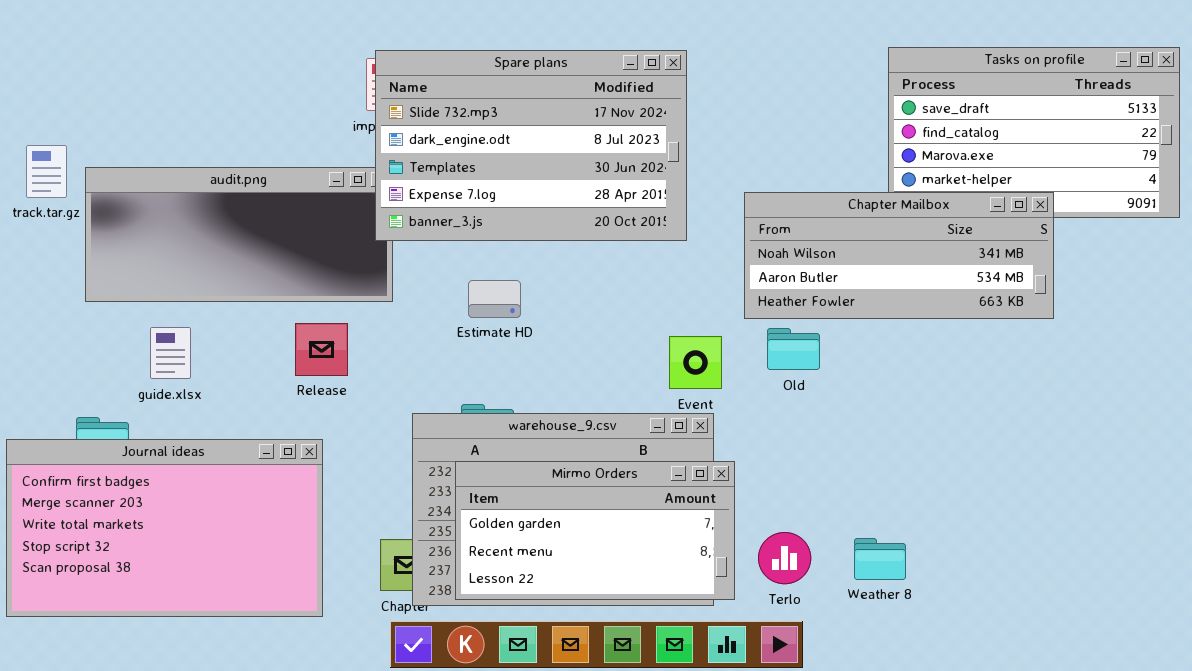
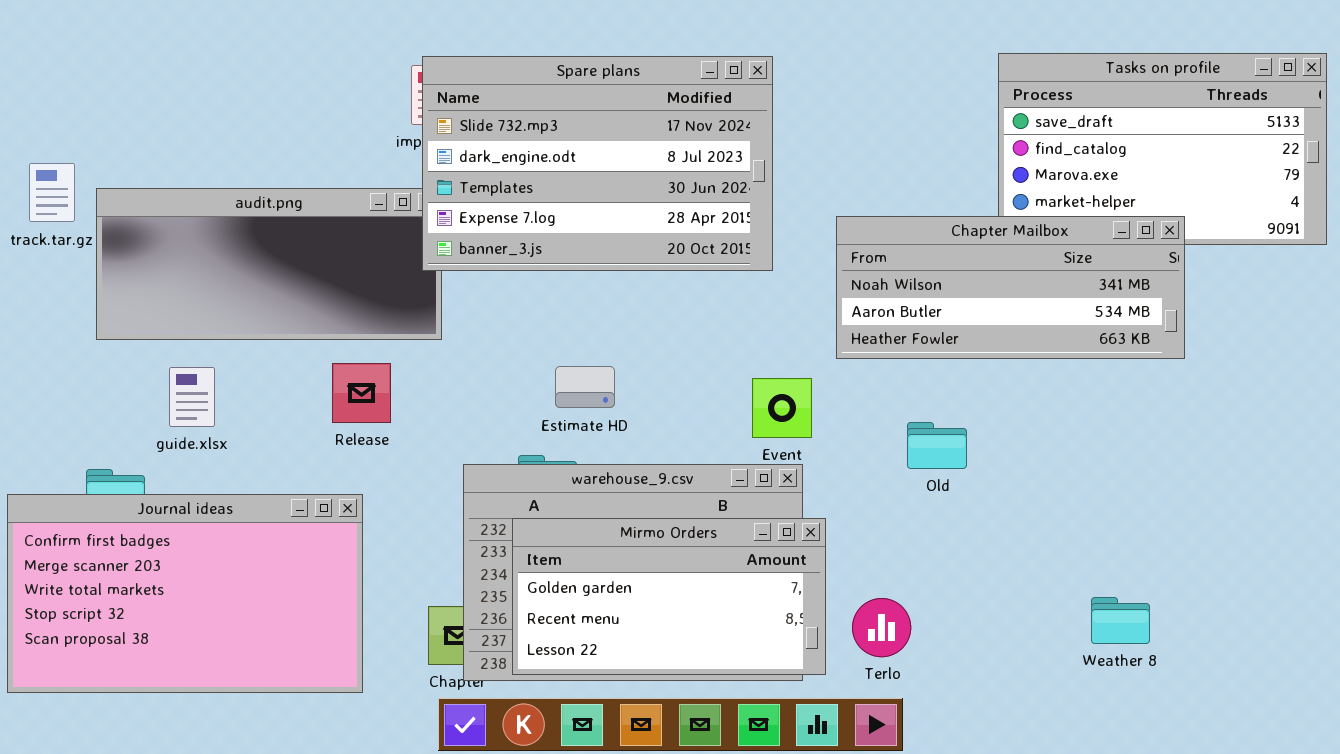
Estimate HD: [468,280,521,318] -> [555,366,615,408], moved
Old: [767,328,820,370] -> [907,422,967,469], moved
Weather 8: [854,538,906,580] -> [1091,597,1150,644], moved

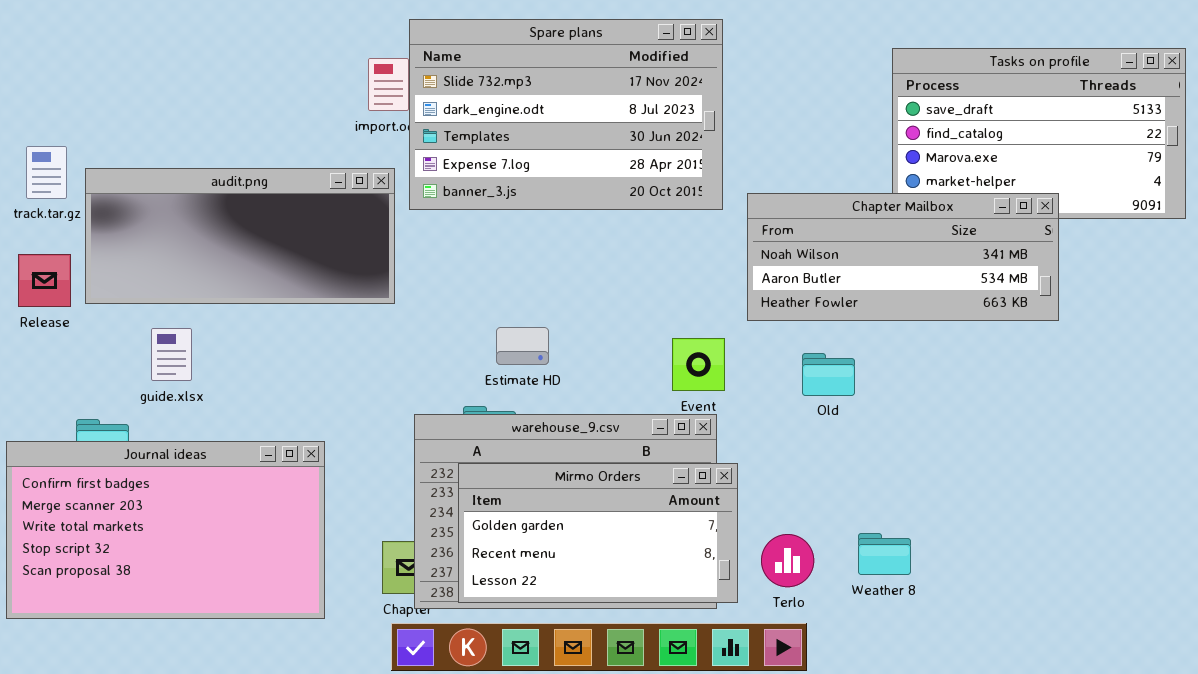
Spare plans: [422,56,773,271] -> [409,19,723,210], moved
Release: [332,363,391,423] -> [18,254,71,307], moved
Old: [907,422,967,469] -> [802,353,855,396], moved
Weather 8: [1091,597,1150,644] -> [858,533,911,575], moved

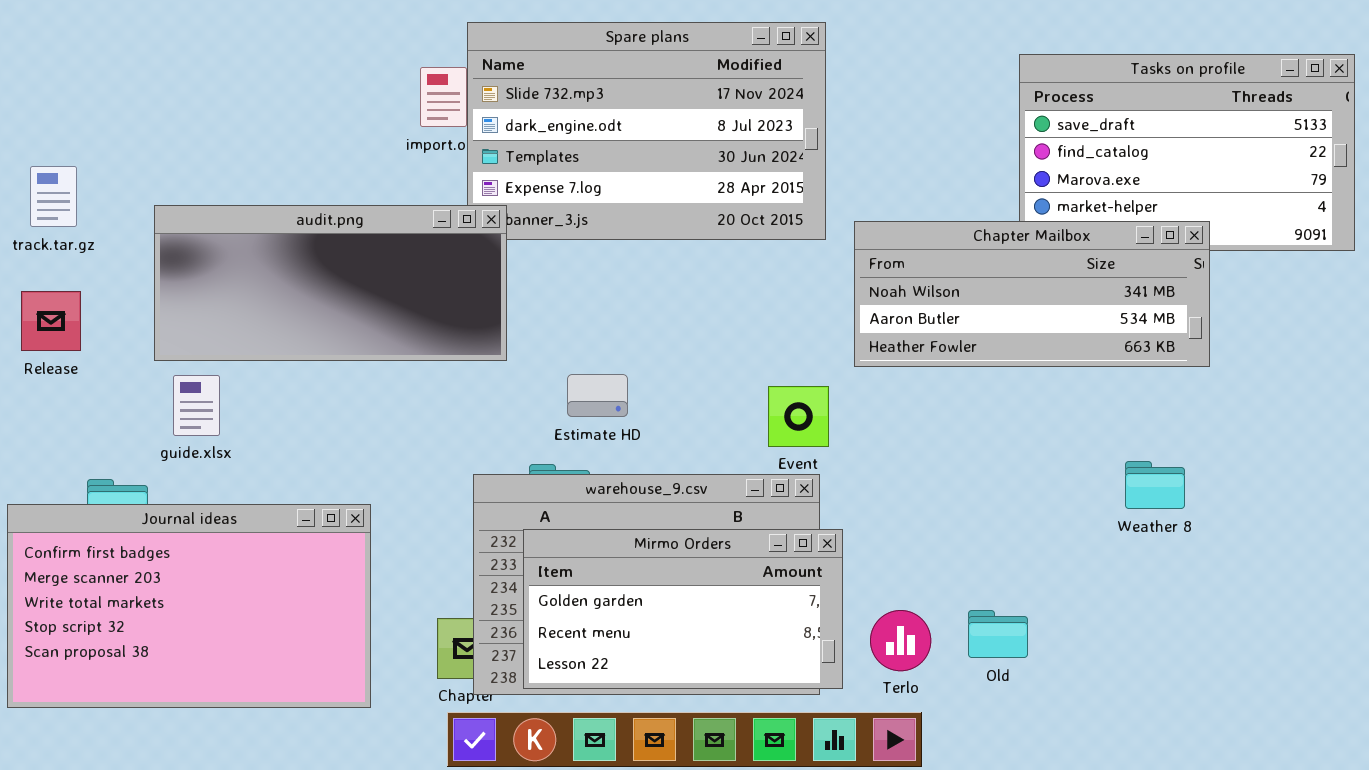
audit.png: [85,168,395,304] -> [154,205,507,361], moved
Old: [802,353,855,396] -> [968,610,1028,658], moved
Weather 8: [858,533,911,575] -> [1125,461,1185,509], moved

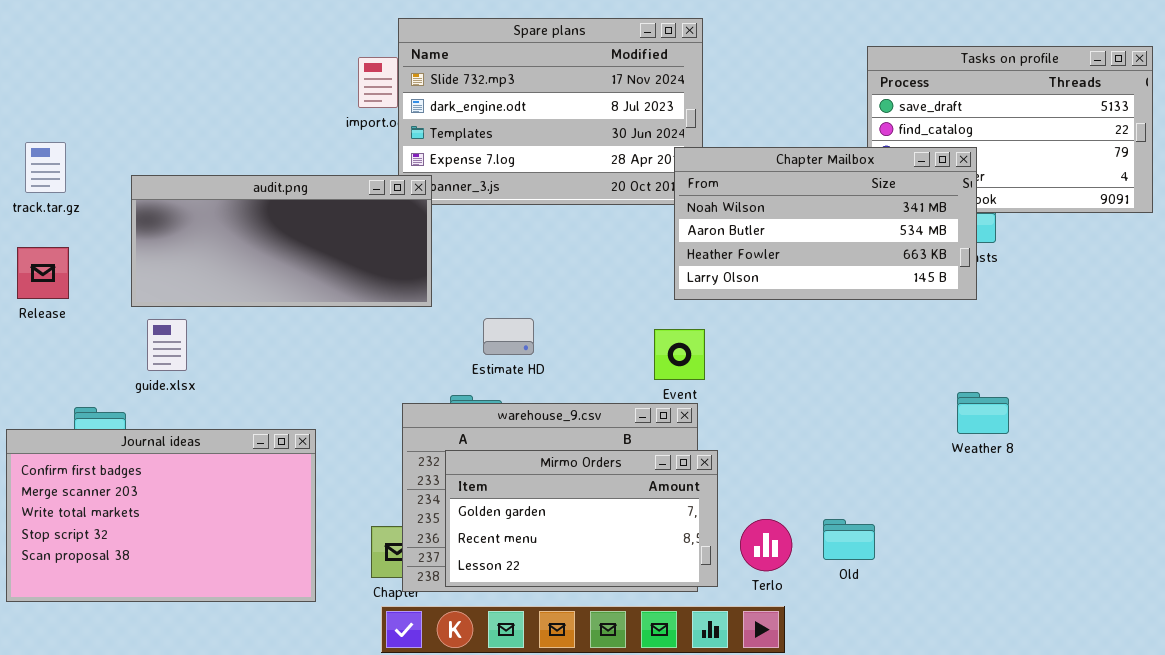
Chapter Mailbox: [854,221,1210,367] -> [674,147,977,300], moved, resized

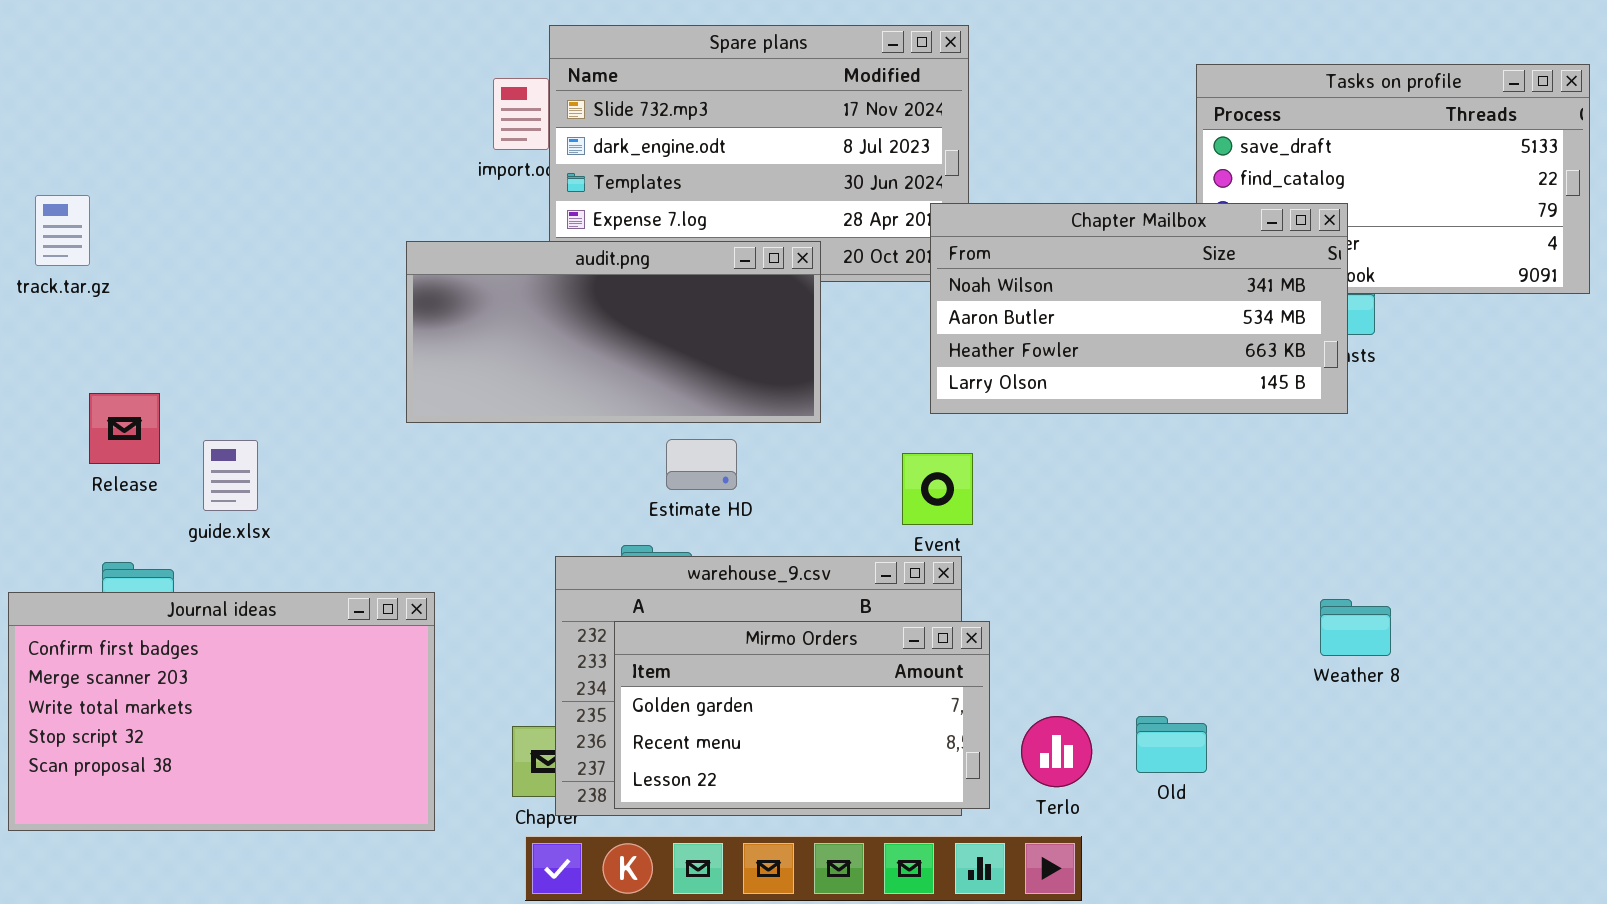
audit.png: [131,175,432,307] -> [406,241,821,423], moved
Release: [17,247,69,299] -> [89,393,160,464], moved
Weather 8: [957,392,1009,434] -> [1320,599,1391,656], moved

